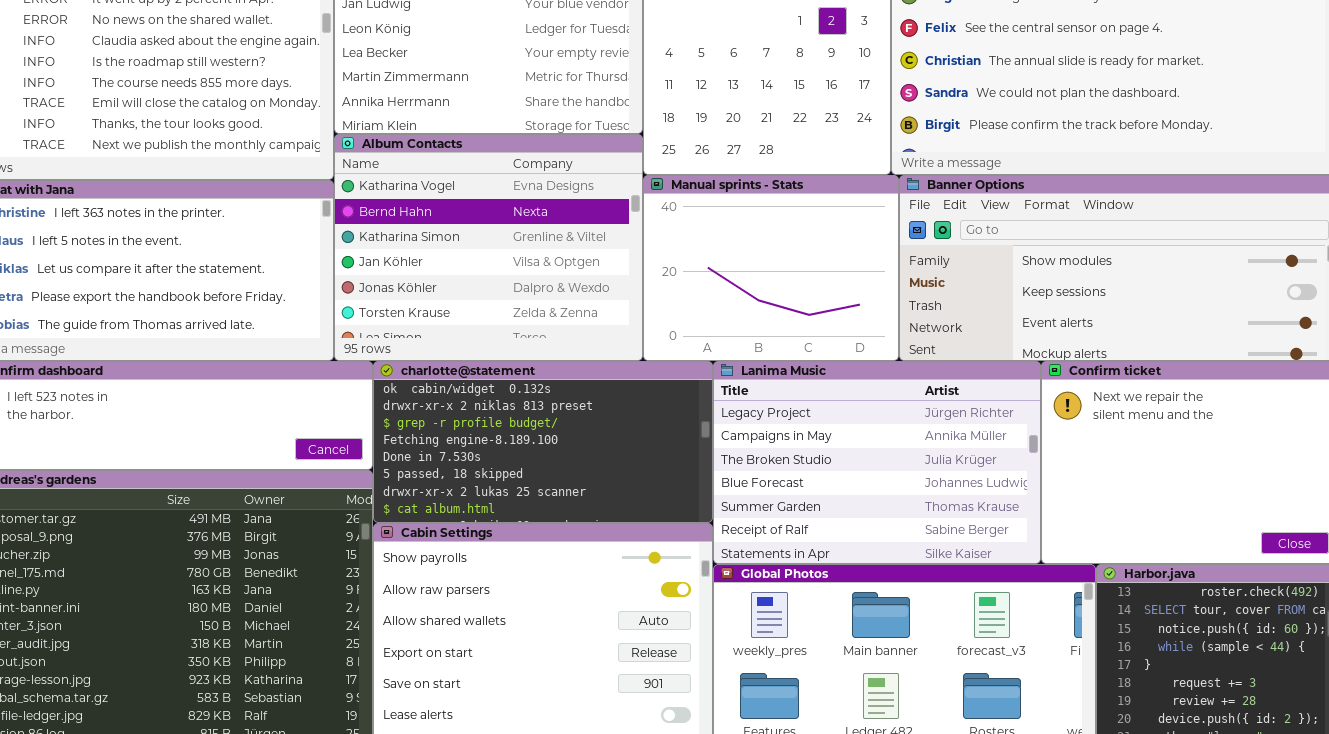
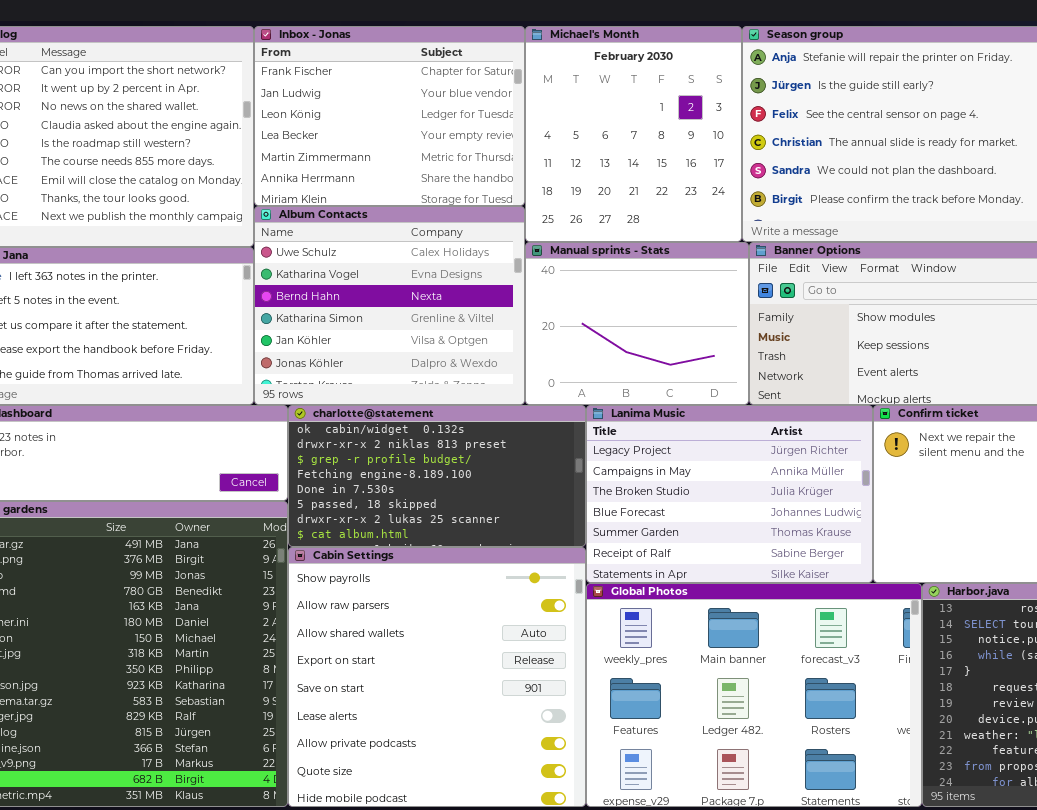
Album Contacts: [334,134,643,361] -> [254,206,525,405], scrolled up 1 row

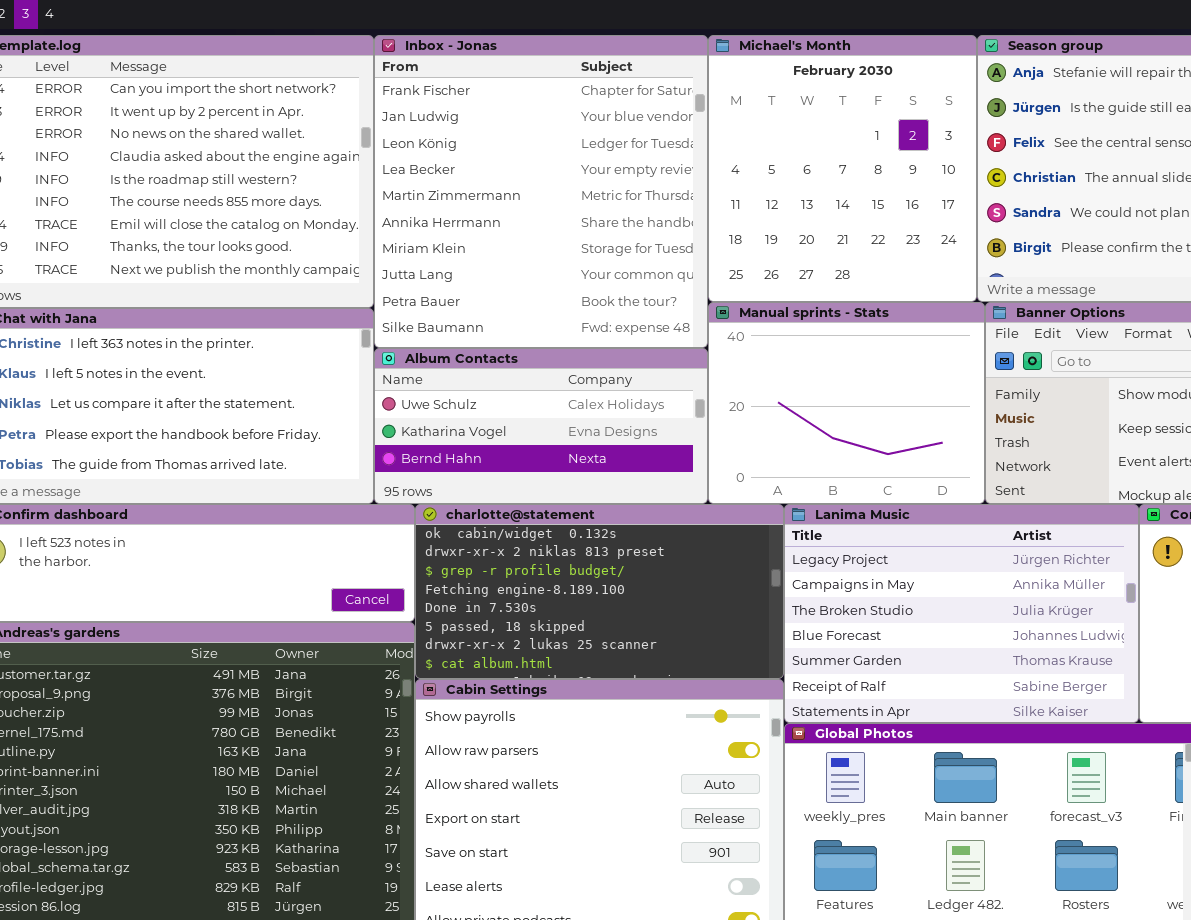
Inbox - Jonas: [254,26,525,206] -> [374,35,708,348], resized
Album Contacts: [254,206,525,405] -> [374,348,708,504], resized

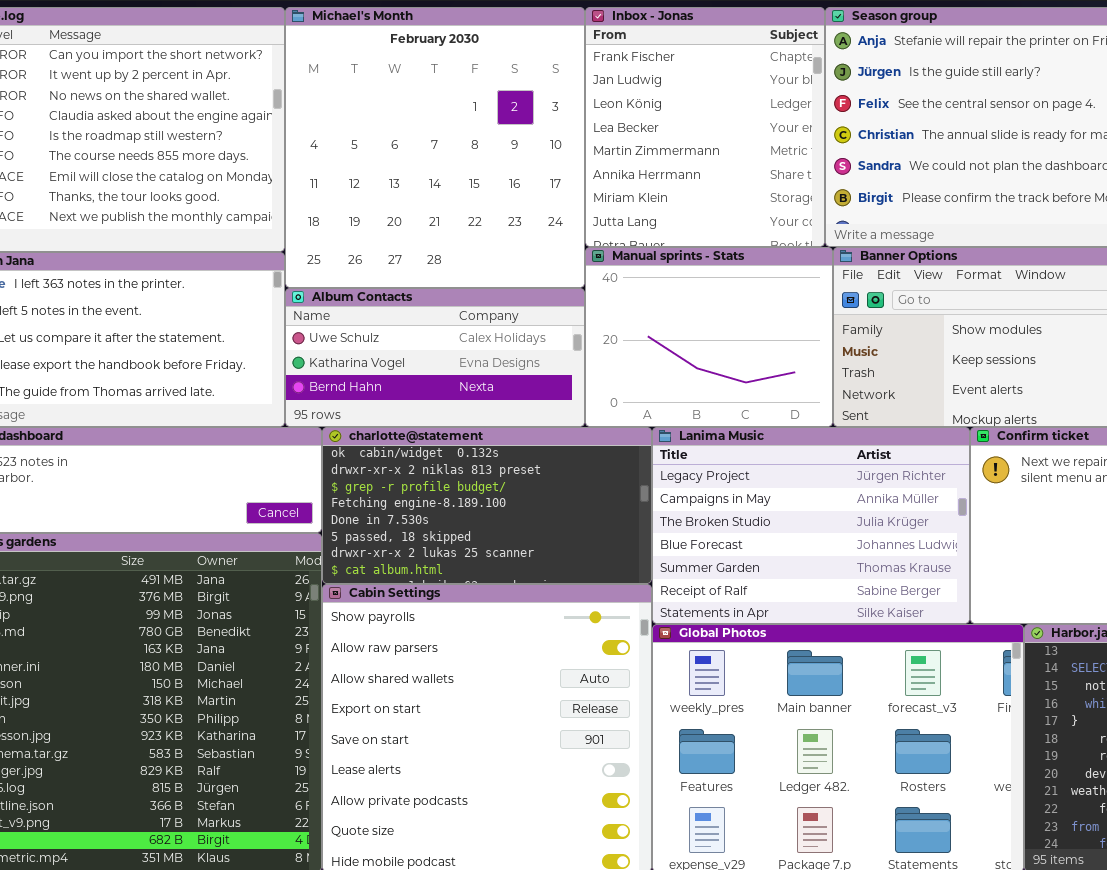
Inbox - Jonas: [374,35,708,348] -> [585,7,825,247], moved, resized
Michael's Month: [708,35,977,302] -> [285,7,585,288], moved, resized

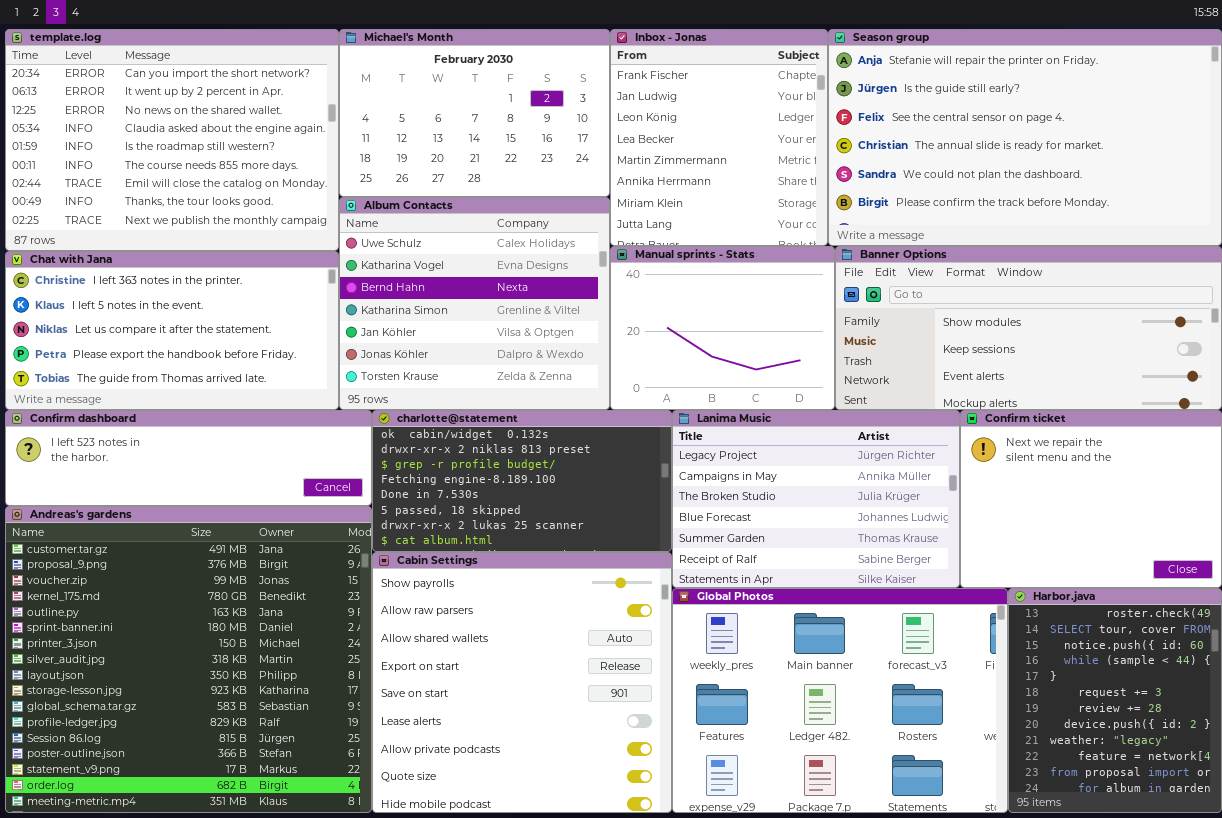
Michael's Month: [285,7,585,288] -> [339,29,610,197], resized
Album Contacts: [285,288,585,427] -> [339,197,610,410], resized

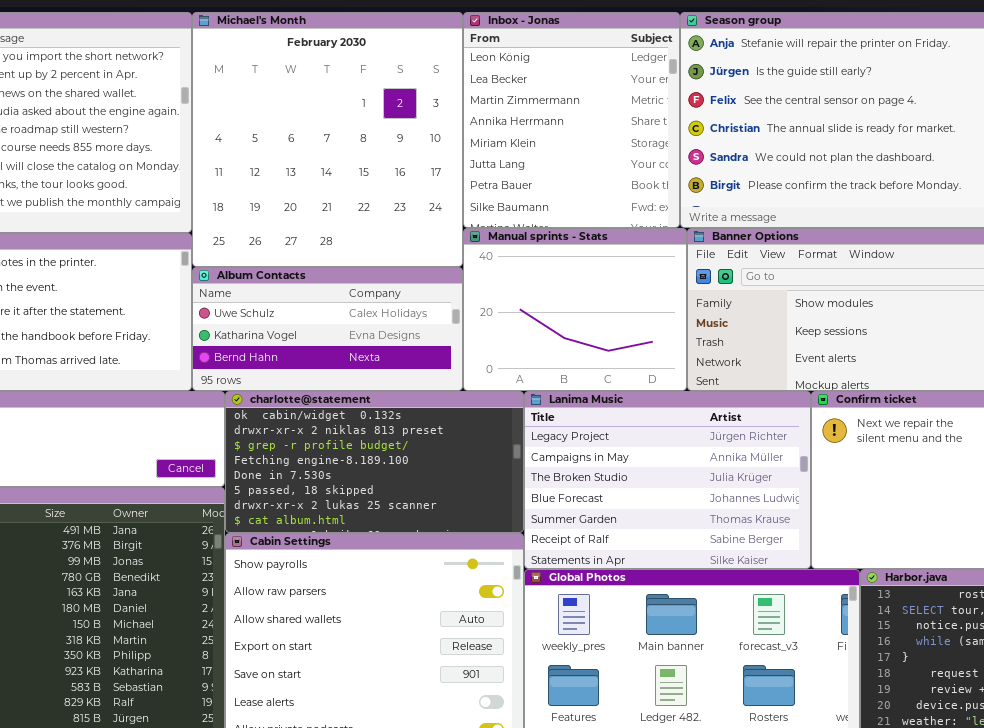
Michael's Month: [339,29,610,197] -> [192,12,463,267], resized
Inbox - Jonas: [610,29,828,246] -> [463,12,680,228], scrolled down 2 rows
Album Contacts: [339,197,610,410] -> [192,267,463,391], resized

